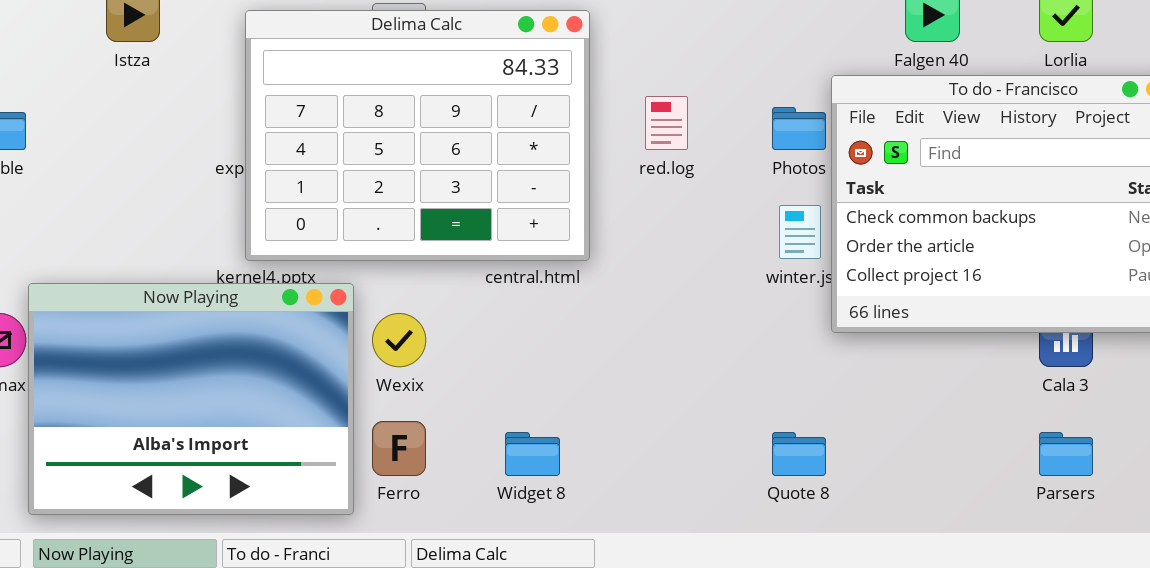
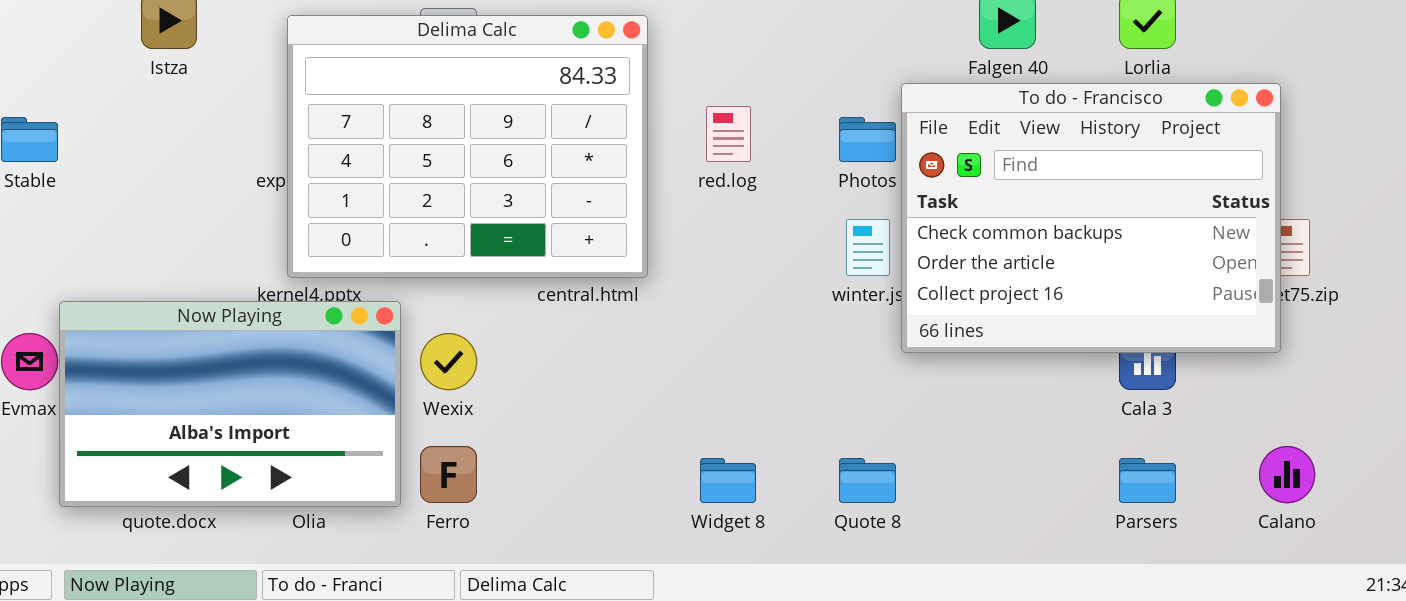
Now Playing: [28,283,354,515] -> [59,301,401,507], resized
Widget 8: [505,432,560,476] -> [700,458,756,503], moved

